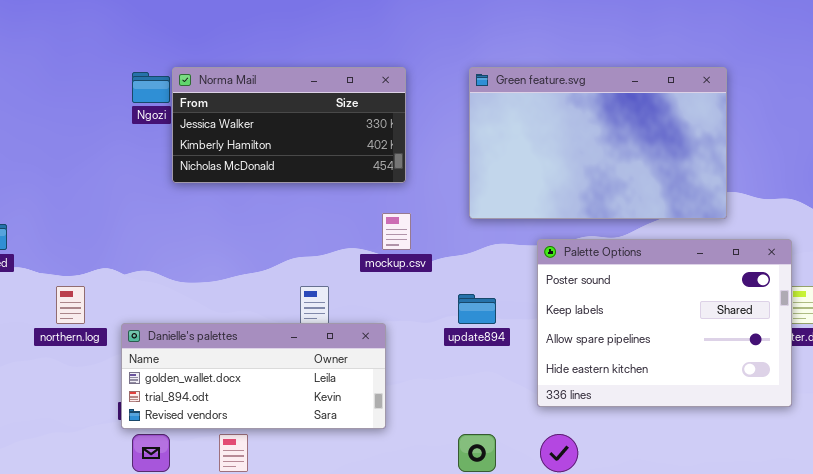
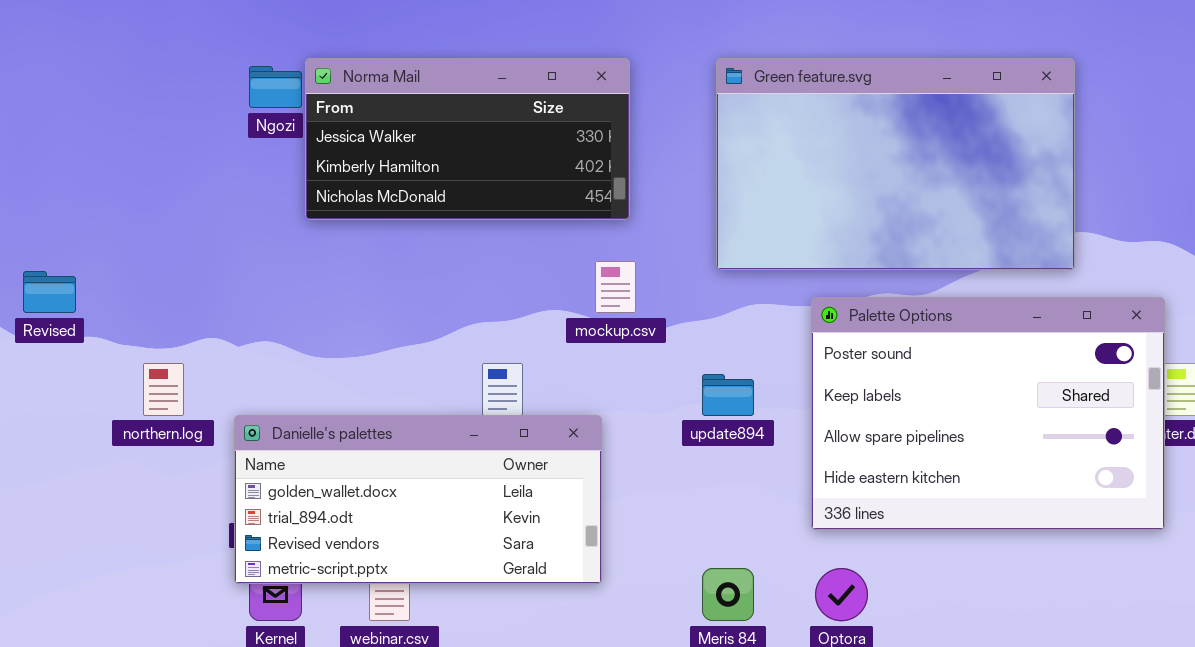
Danielle's palettes: [121,323,386,429] -> [234,415,602,584], resized

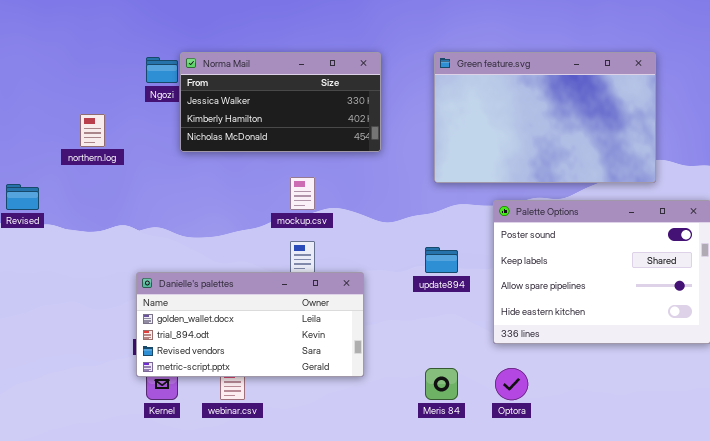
mockup.csv: [595,261,636,313] -> [290,177,315,210], moved
northern.log: [143,363,184,416] -> [80,114,105,147], moved

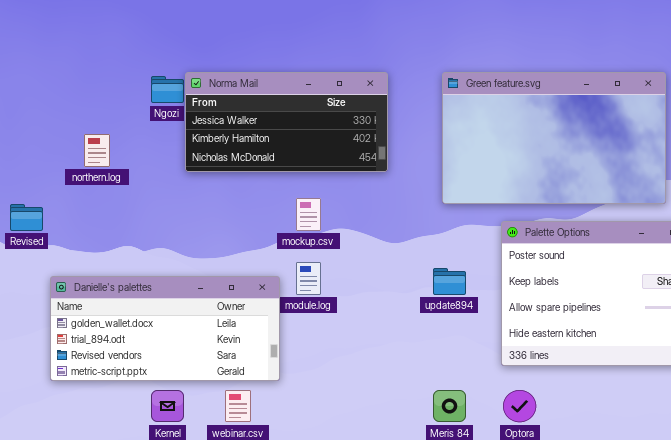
Danielle's palettes: [136,272,364,377] -> [50,276,280,381], moved

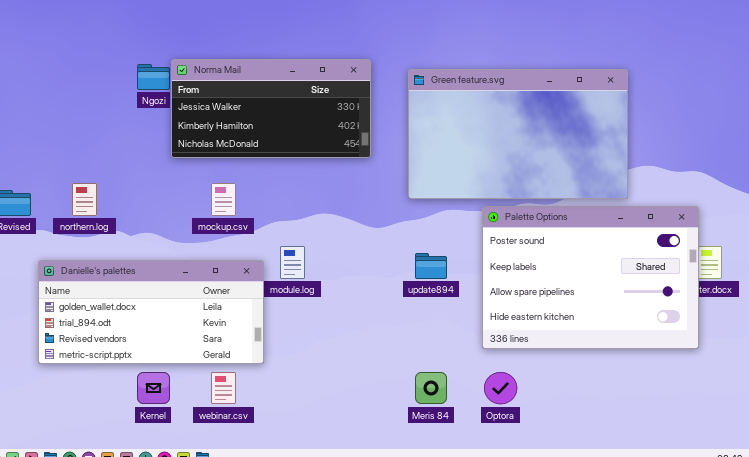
Green feature.svg: [442,72,666,204] -> [408,69,628,199], moved
northern.log: [84,134,110,167] -> [72,183,97,216], moved
mockup.csv: [296,198,321,231] -> [211,183,236,216], moved

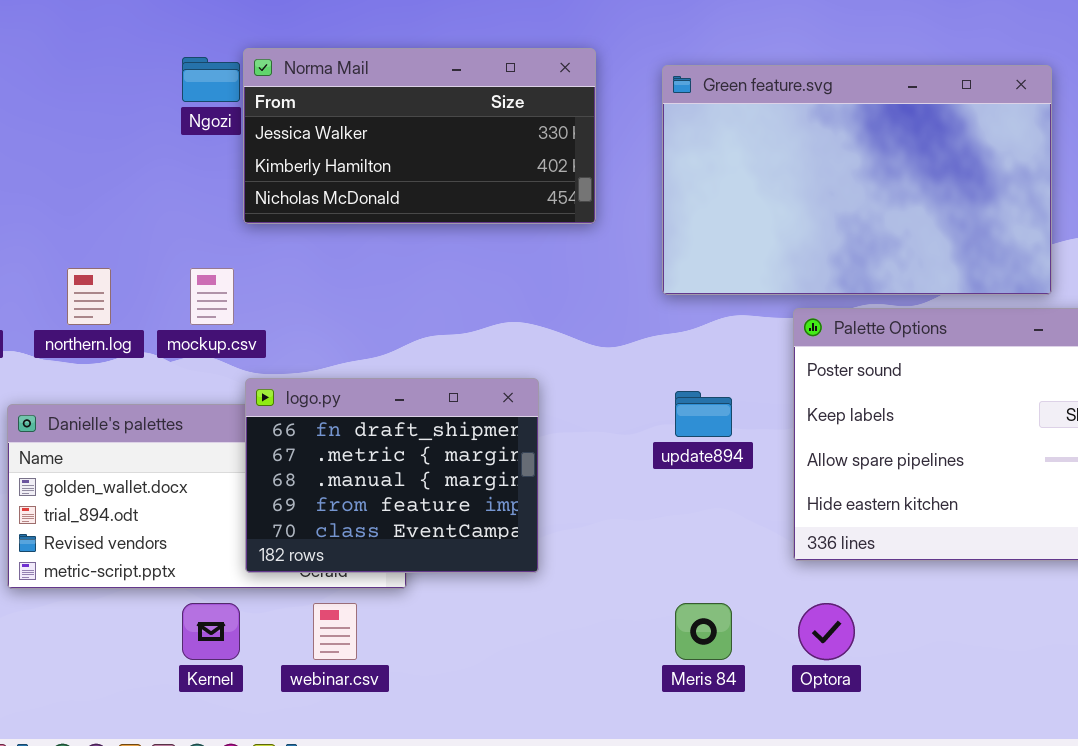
mockup.csv: [211,183,236,216] -> [190,268,234,325], moved
logo.py: none -> [245,378,539,573], opened

